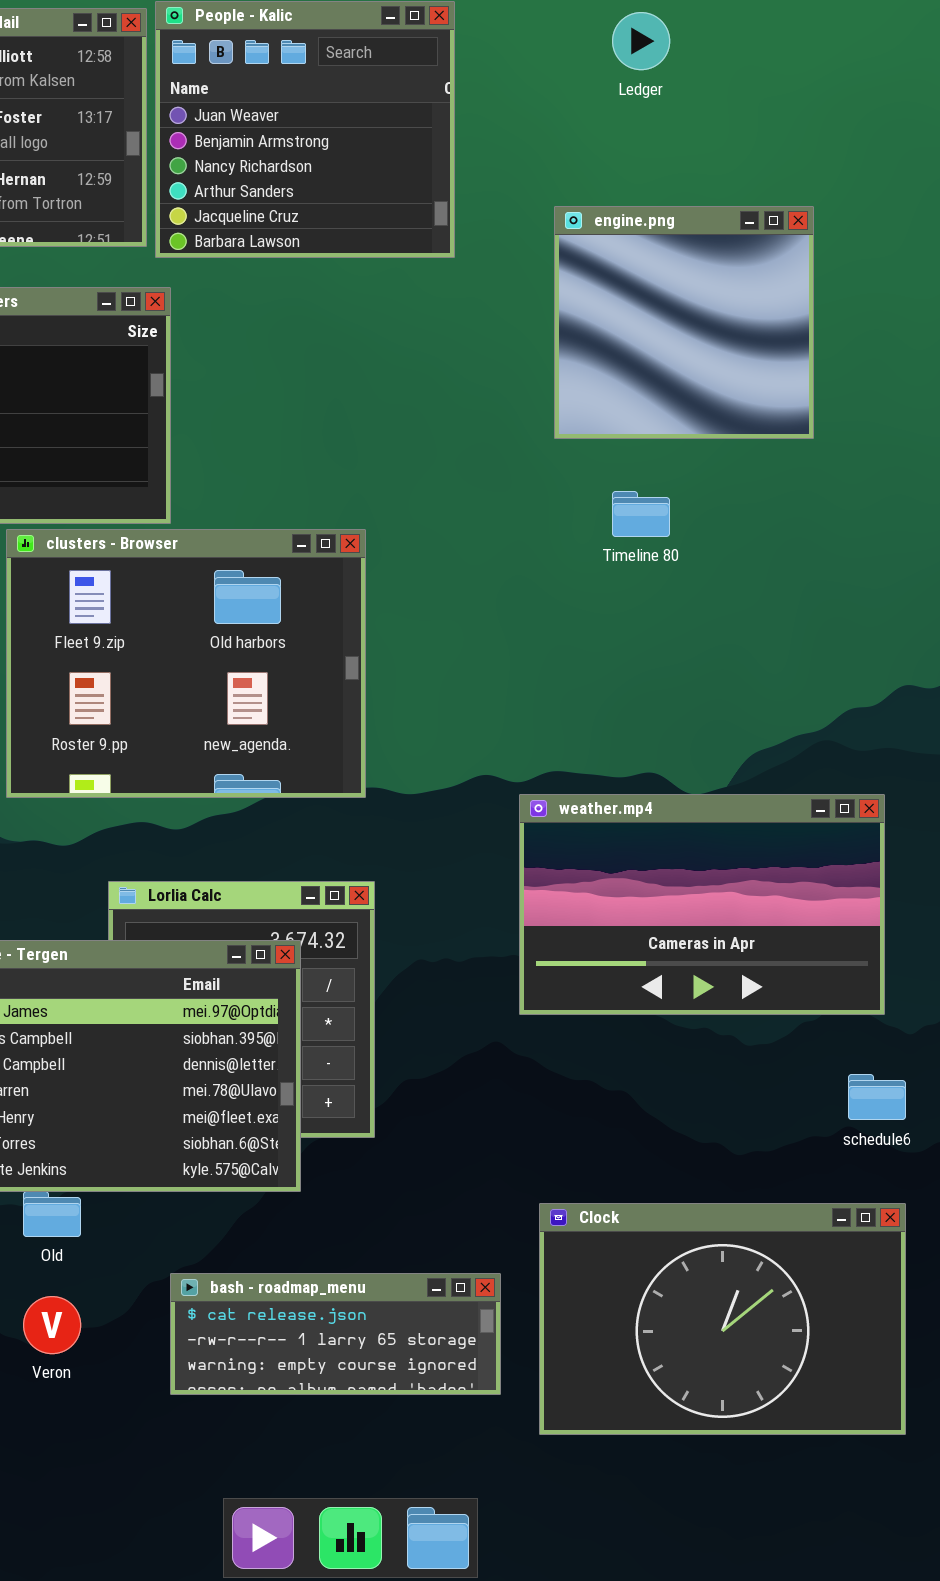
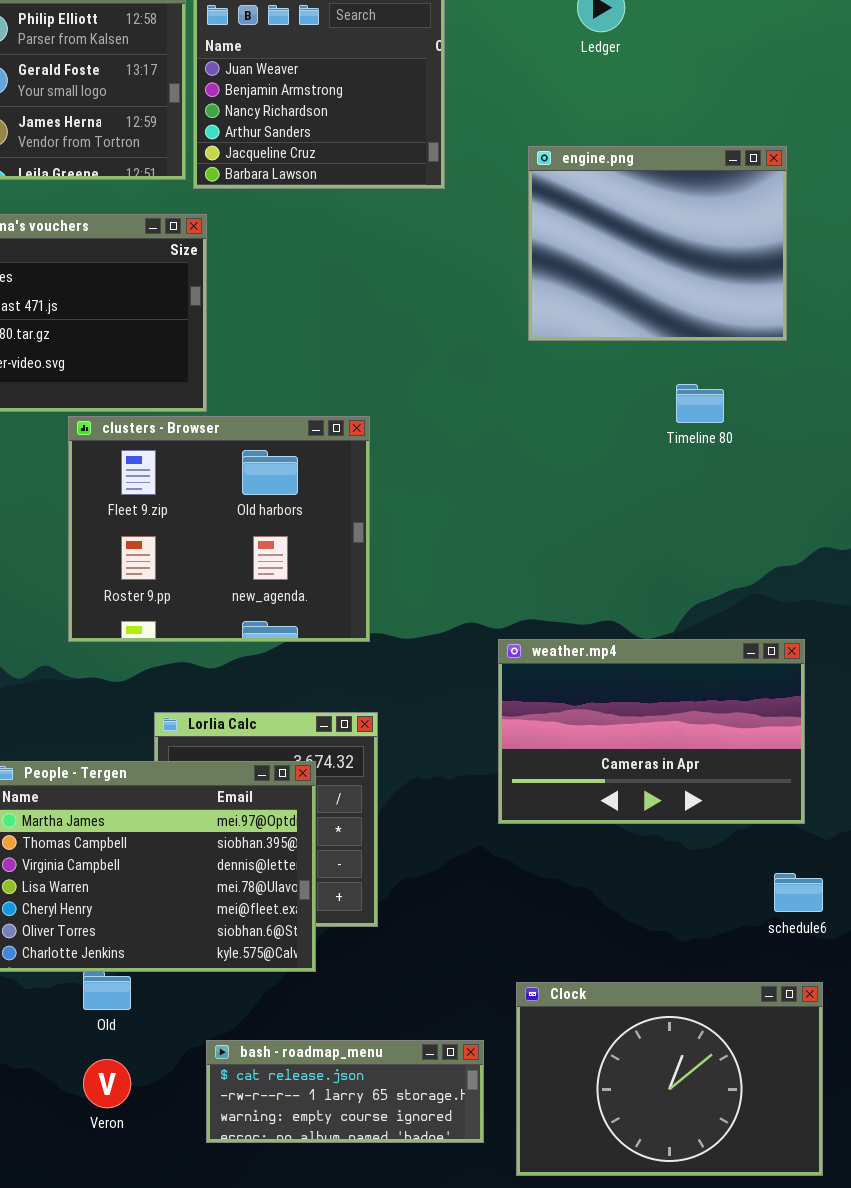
engine.png: [554,206,814,439] -> [528,146,787,341], resized
Timeline 80: [612,491,670,537] -> [676,384,724,423], moved

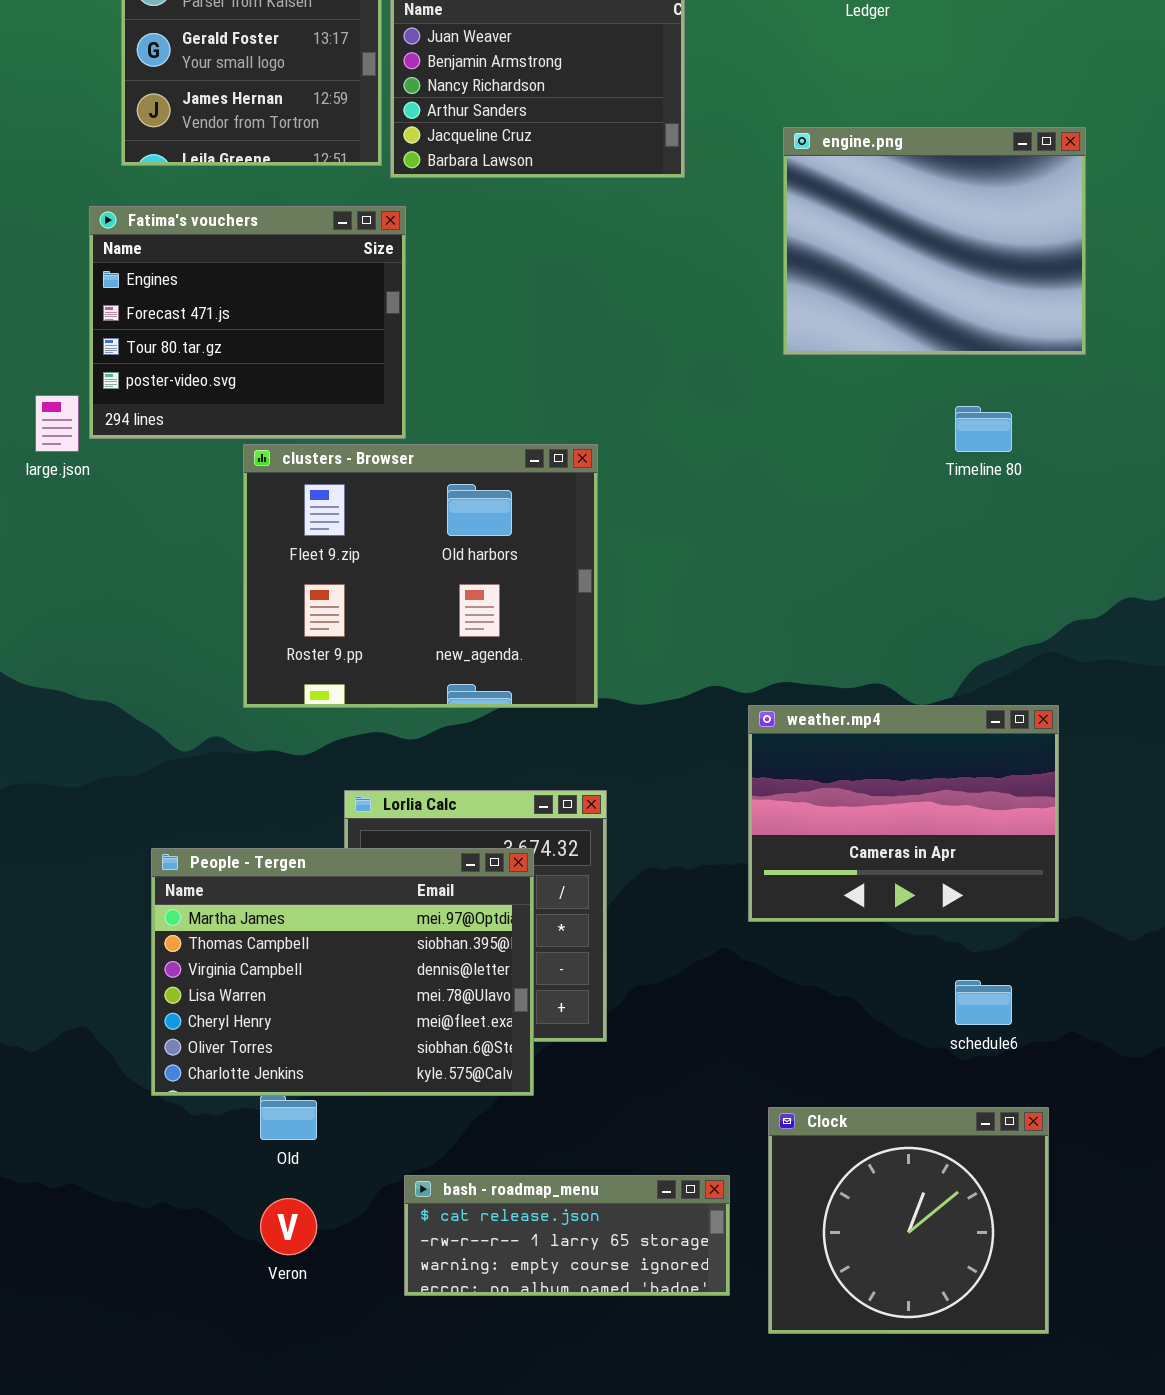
weather.mp4: [498,639,805,824] -> [748,705,1059,922], resized
schedule6: [774,873,823,912] -> [955,980,1012,1025], moved
Clock: [516,982,823,1176] -> [768,1107,1049,1334], resized

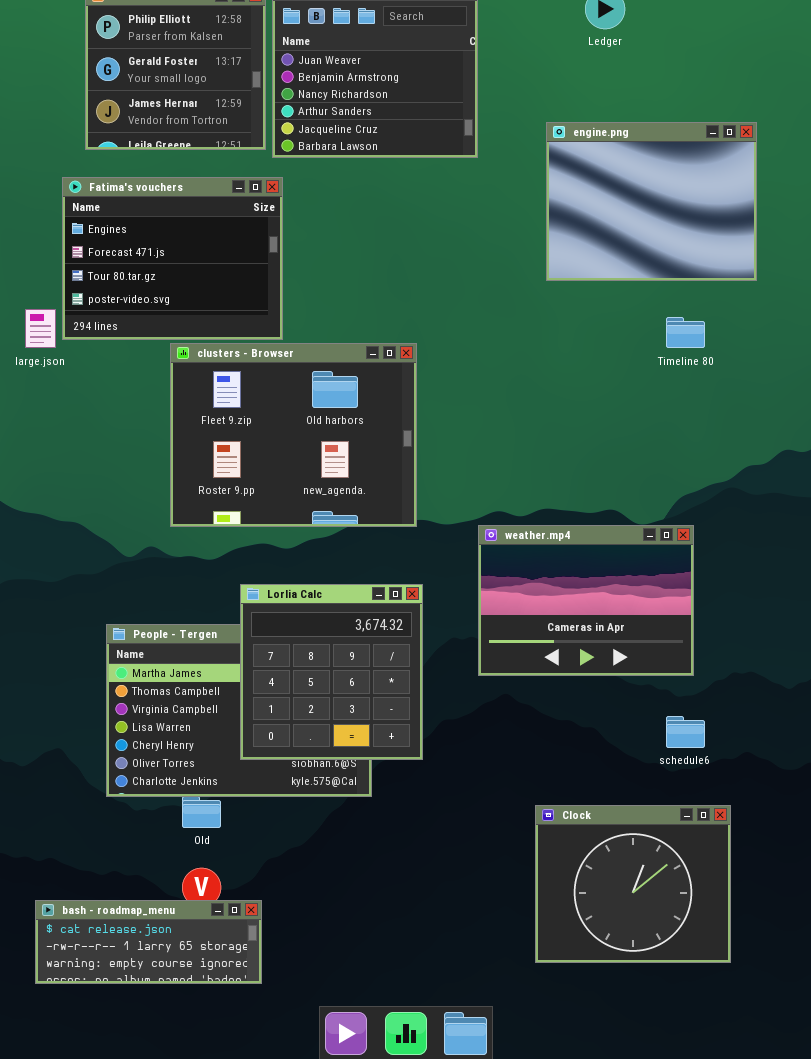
weather.mp4: [748,705,1059,922] -> [478,525,694,676], moved
Lorlia Calc: [344,790,607,1042] -> [240,584,423,760], raised
bash - roadmap_menu: [404,1175,730,1296] -> [35,900,262,984], moved

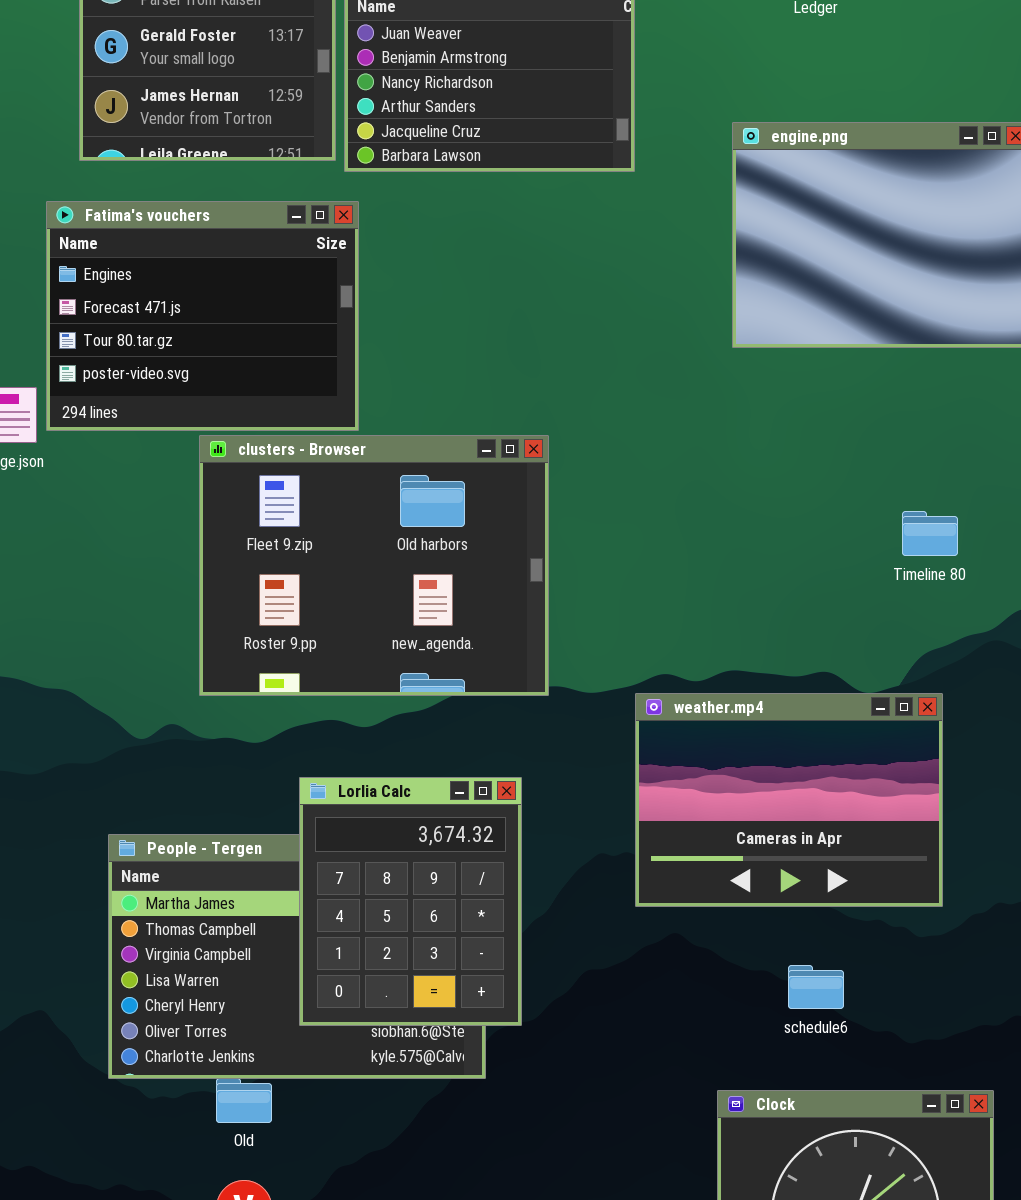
Timeline 80: [666,317,705,348] -> [902,511,958,556], moved
Lorlia Calc: [240,584,423,760] -> [299,777,522,1026], resized
schedule6: [666,716,705,748] -> [788,965,844,1009], moved

